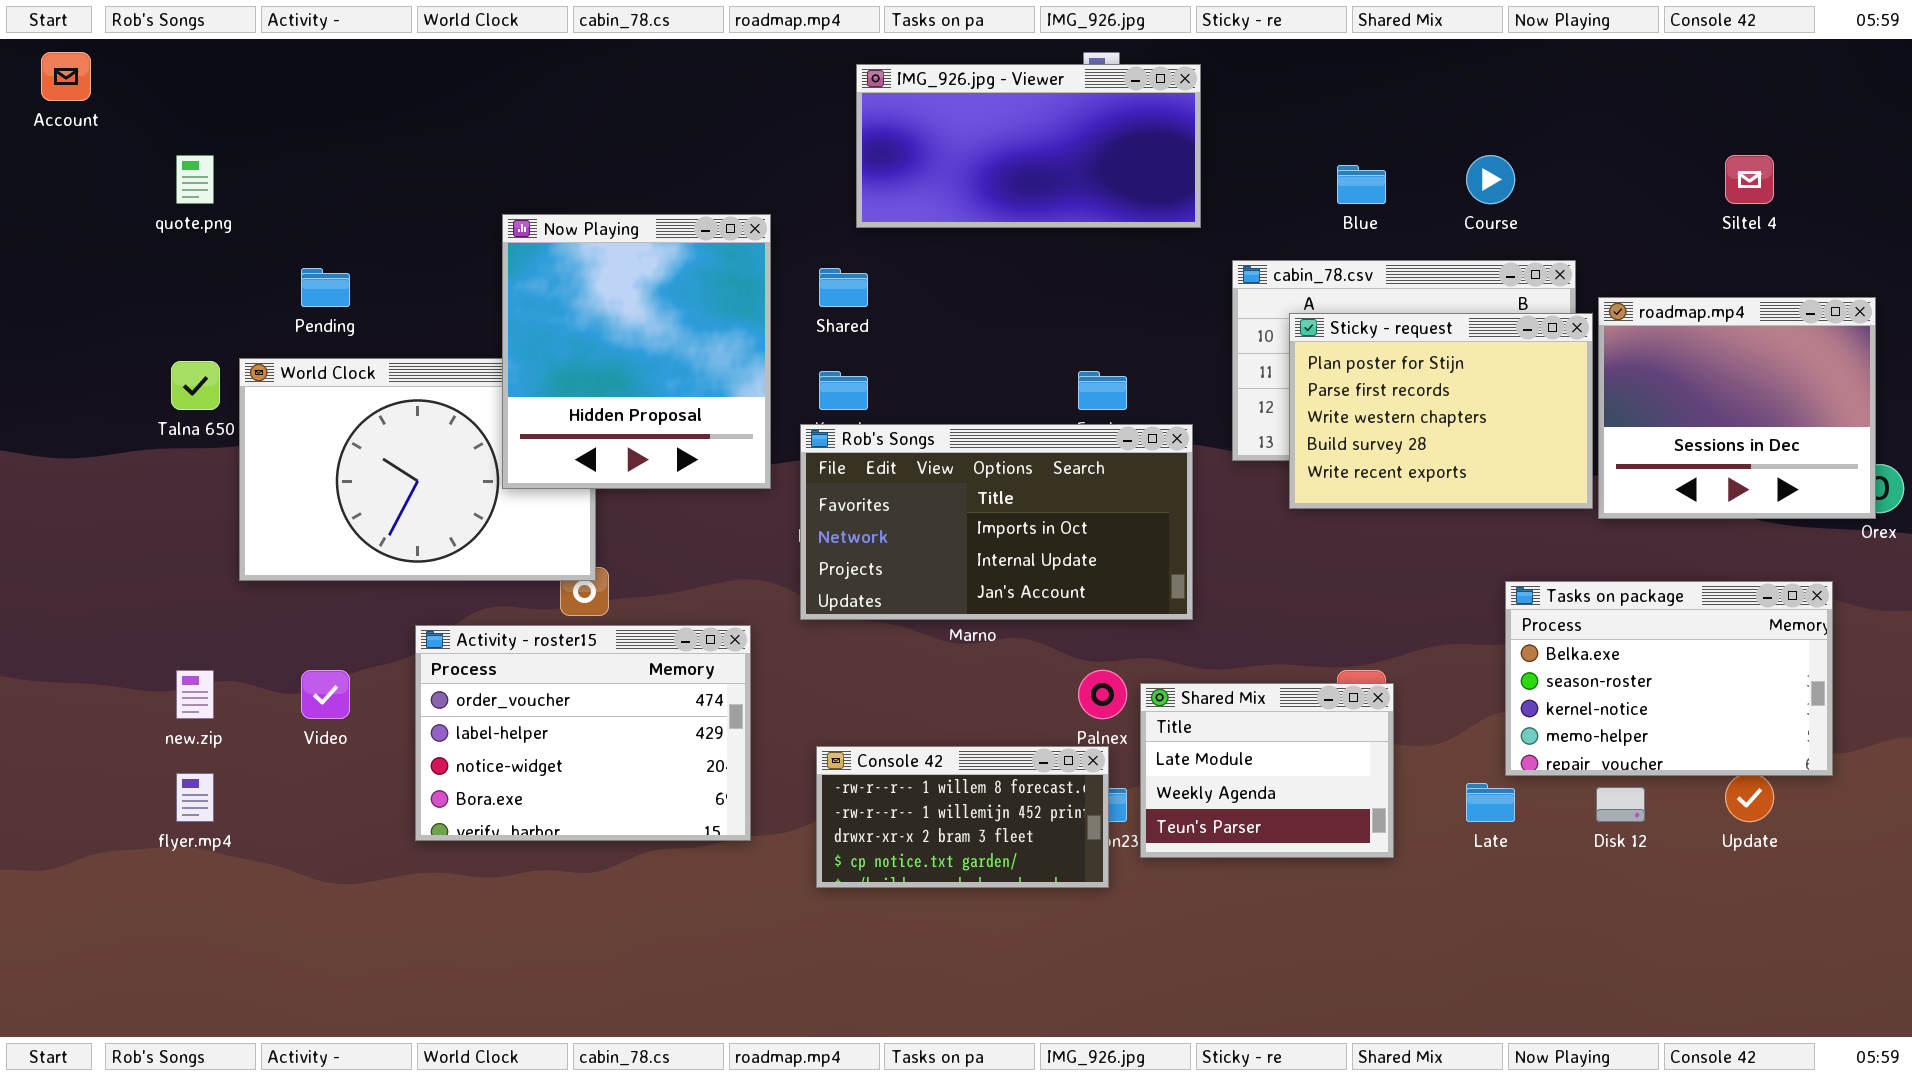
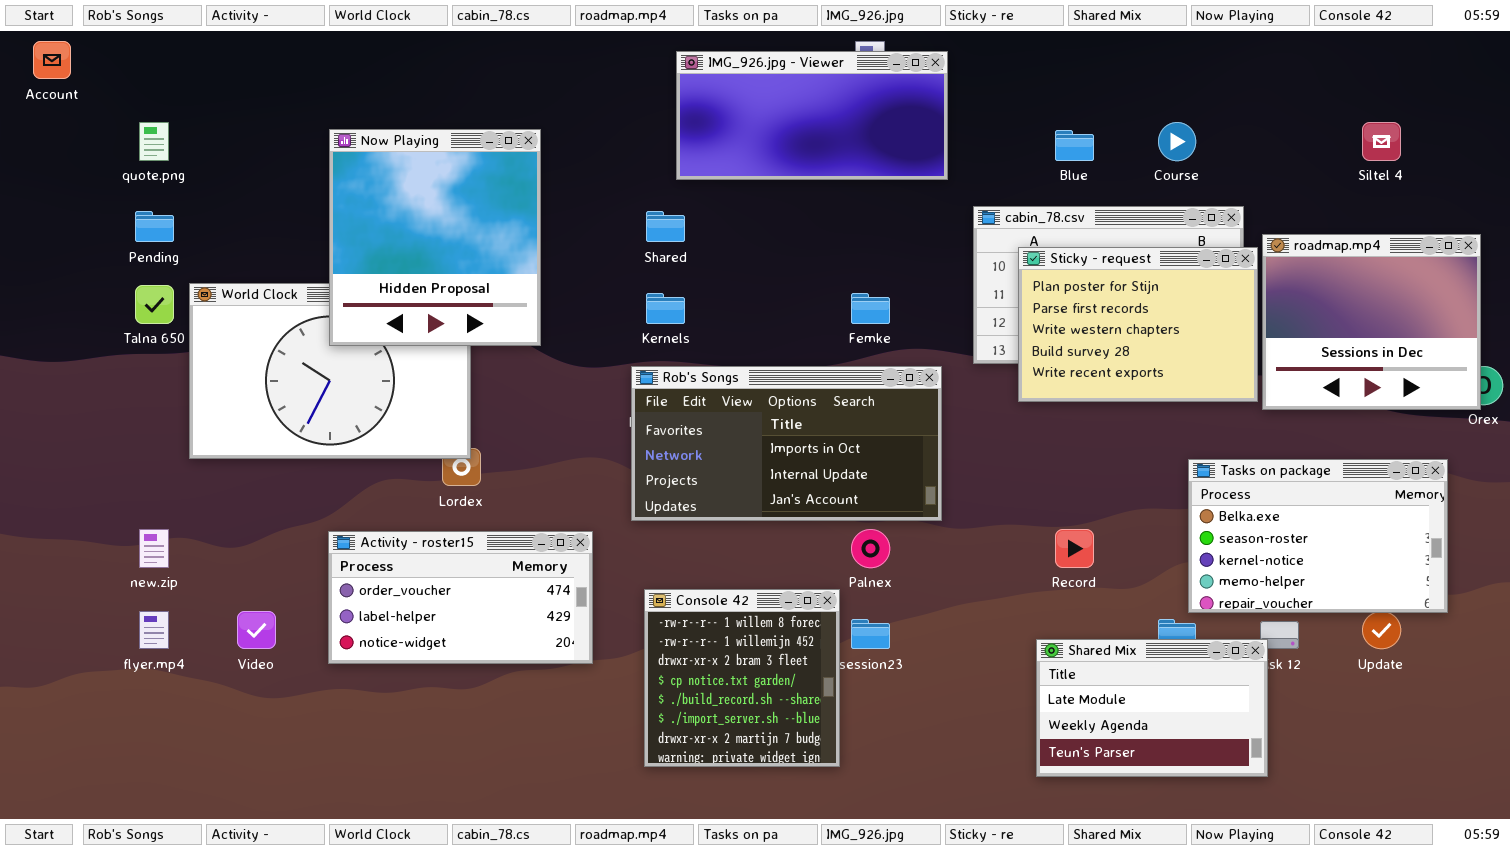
Now Playing: [502,214,771,489] -> [329,129,541,346], moved
Pending: [301,268,350,307] -> [135,211,174,242], moved
Rob's Songs: [800,424,1193,620] -> [631,366,942,521], moved
Activity - roster15: [415,625,751,841] -> [328,531,593,664], resized
Video: [301,670,350,719] -> [237,611,276,649], moved
Shared Mix: [1140,683,1394,858] -> [1036,639,1268,777], moved, resized
Console 42: [816,746,1109,888] -> [644,589,840,767], resized

